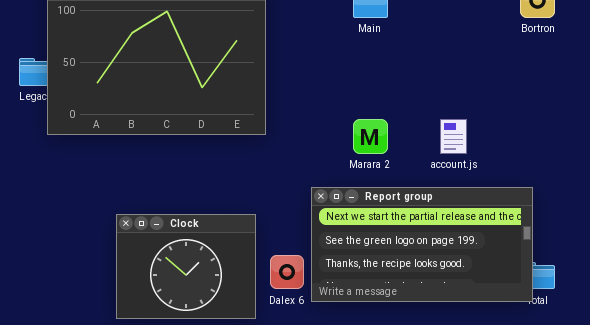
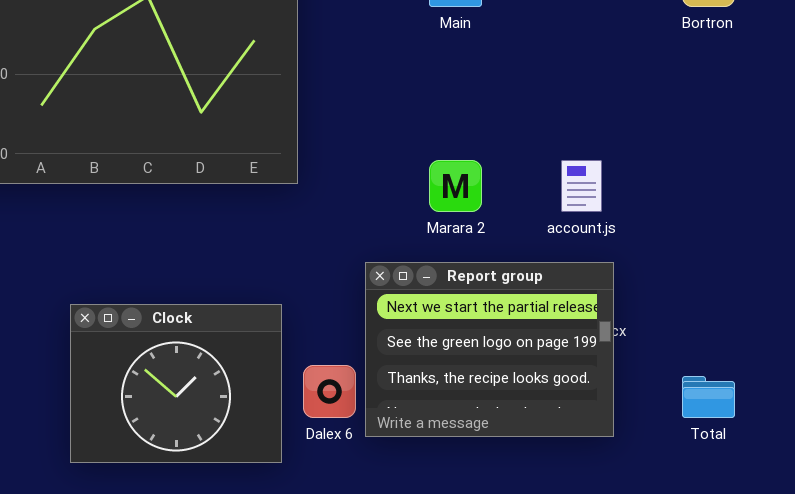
Report group: [311,187,533,302] -> [365,262,614,437], resized

